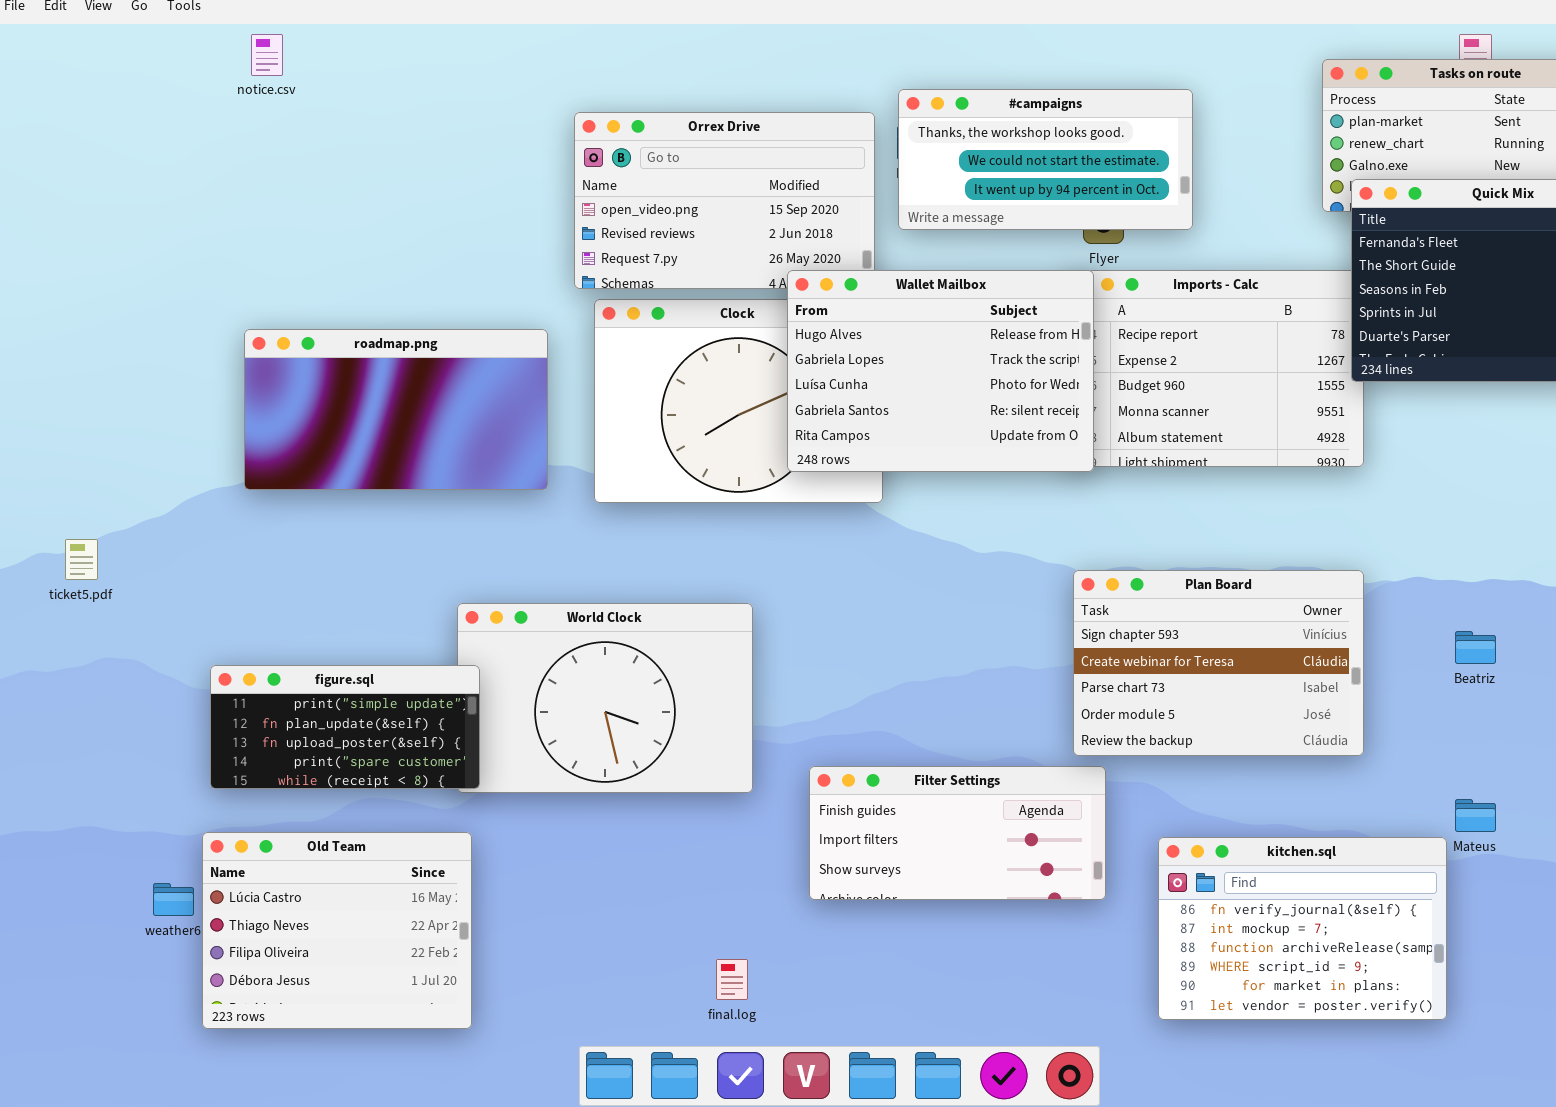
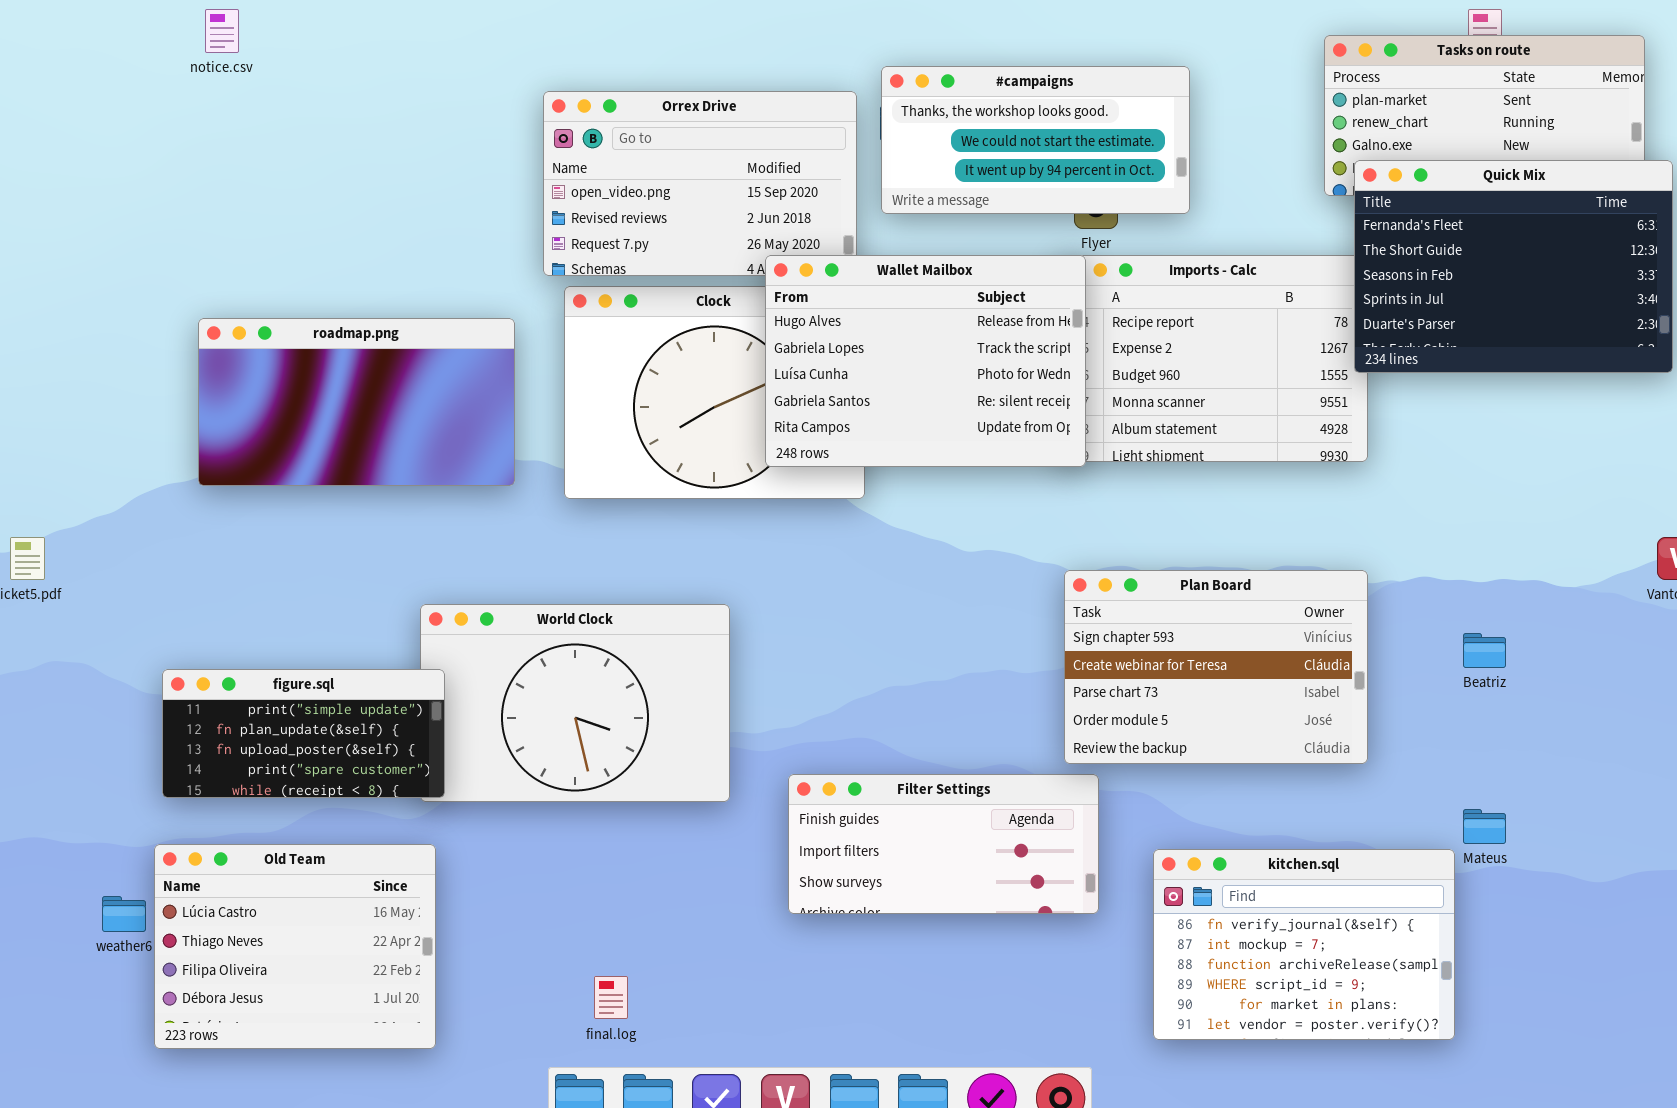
final.log: [716,959,748,1000] -> [594,976,628,1019], moved

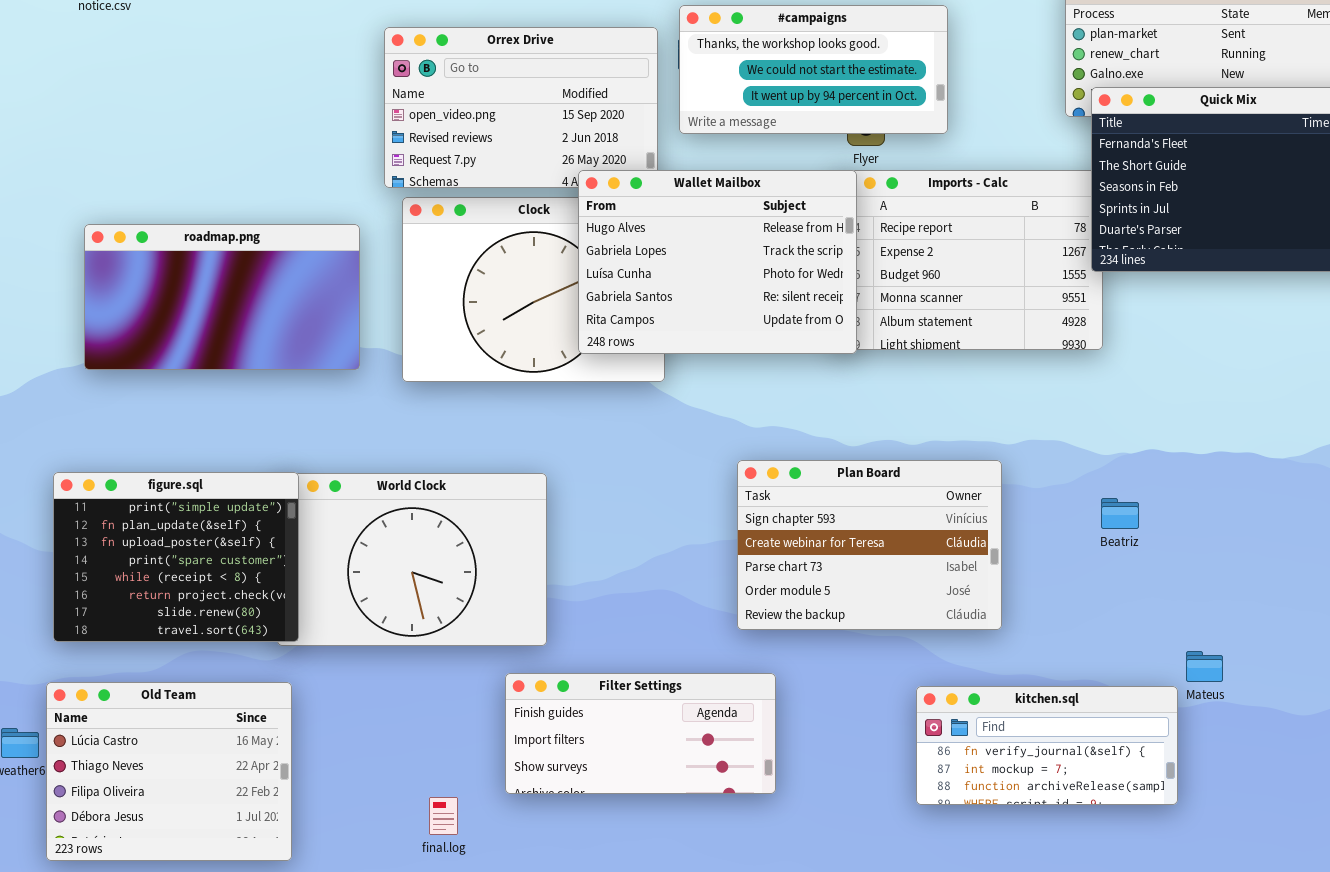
Plan Board: [1064,570,1368,764] -> [737,460,1002,630], moved
Beatriz: [1463,633,1506,668] -> [1101,498,1139,529], moved
figure.sql: [162,669,445,798] -> [53,472,299,642], resized
Filter Settings: [788,774,1099,914] -> [505,673,776,794], moved
kitchen.sql: [1153,849,1455,1040] -> [916,686,1178,805], resized

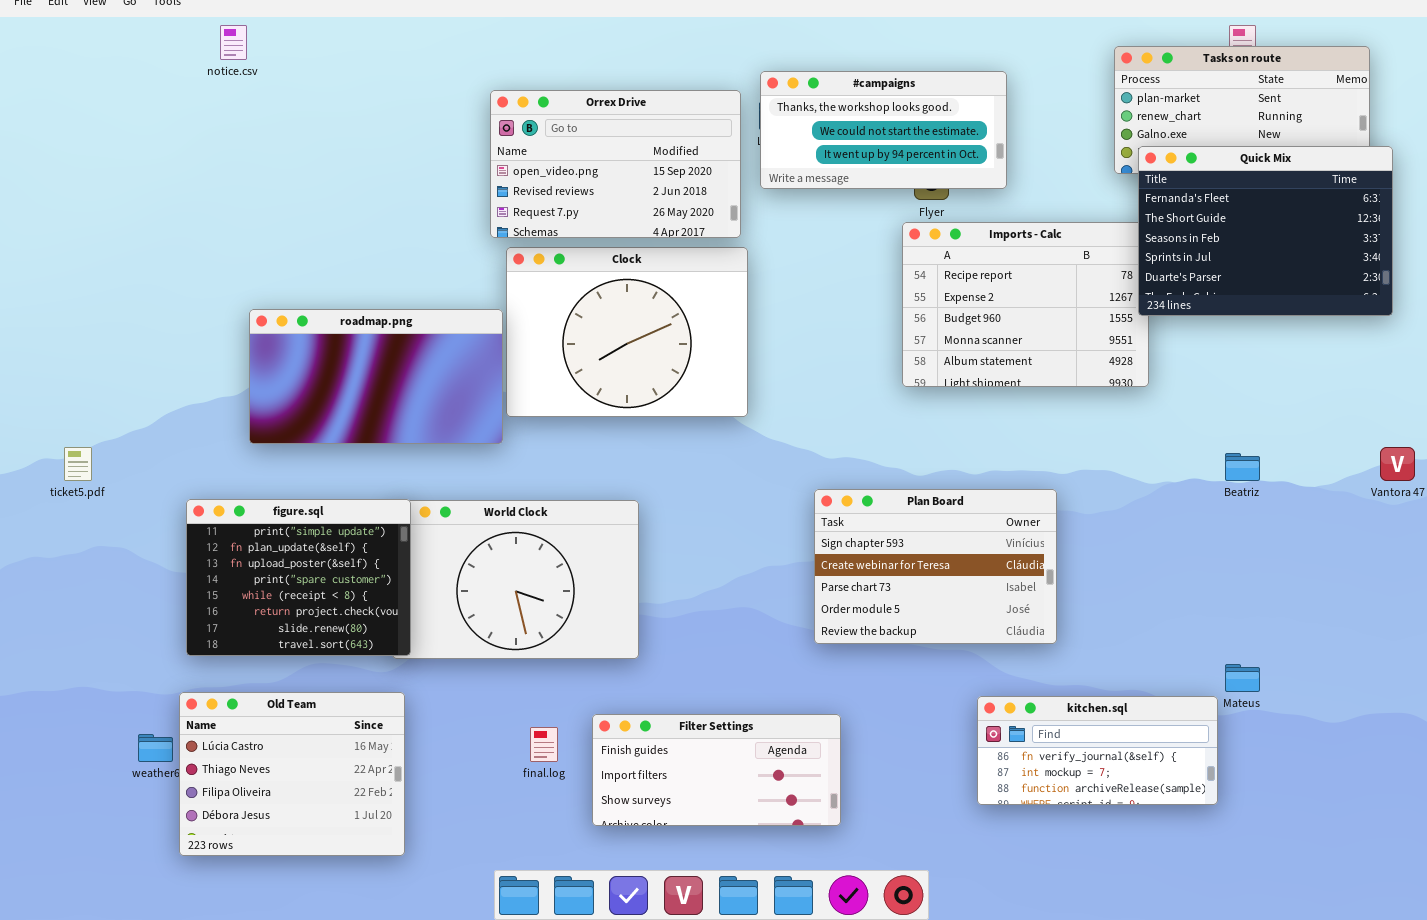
Wallet Mailbox: [578,170,857,354] -> none, closed
roadmap.png: [84,224,360,370] -> [249,309,503,444], moved
Beatriz: [1101,498,1139,529] -> [1225,453,1260,481], moved
Filter Settings: [505,673,776,794] -> [592,714,841,826], moved
final.log: [429,797,458,835] -> [530,727,558,762], moved

